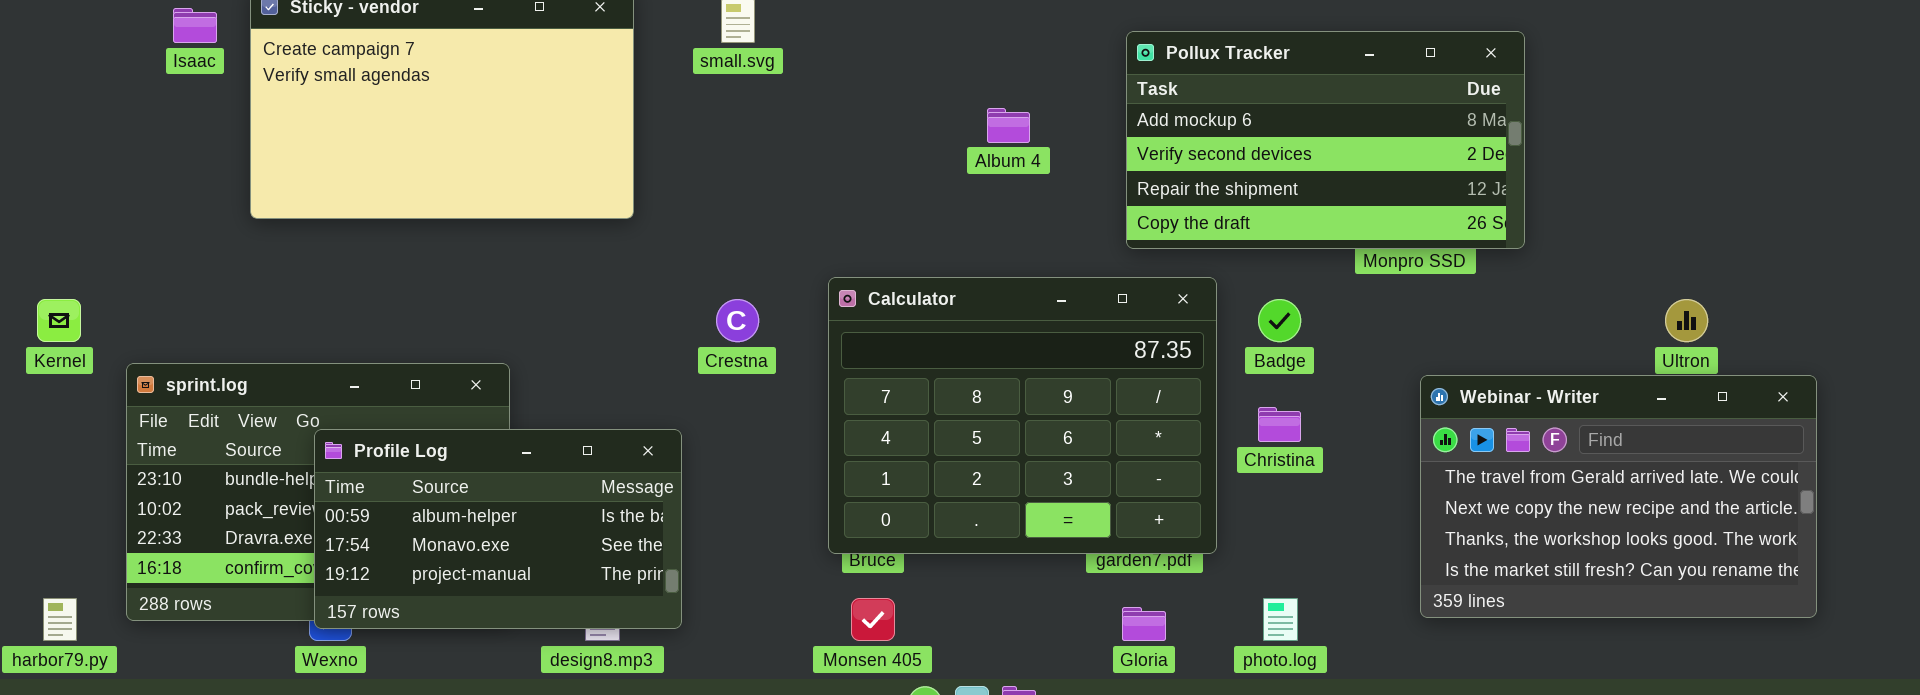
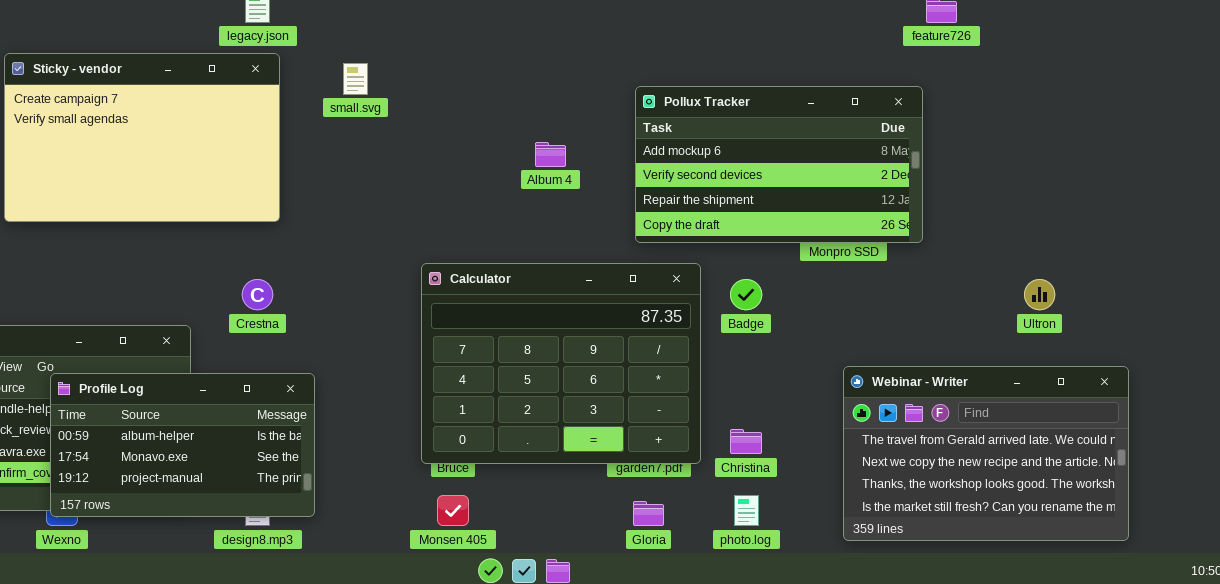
Crestna: [716,299,759,342] -> [242,279,273,310], moved
Webinar - Writer: [1420,375,1817,618] -> [843,366,1129,541], moved
Christina: [1258,407,1301,442] -> [730,429,762,454], moved

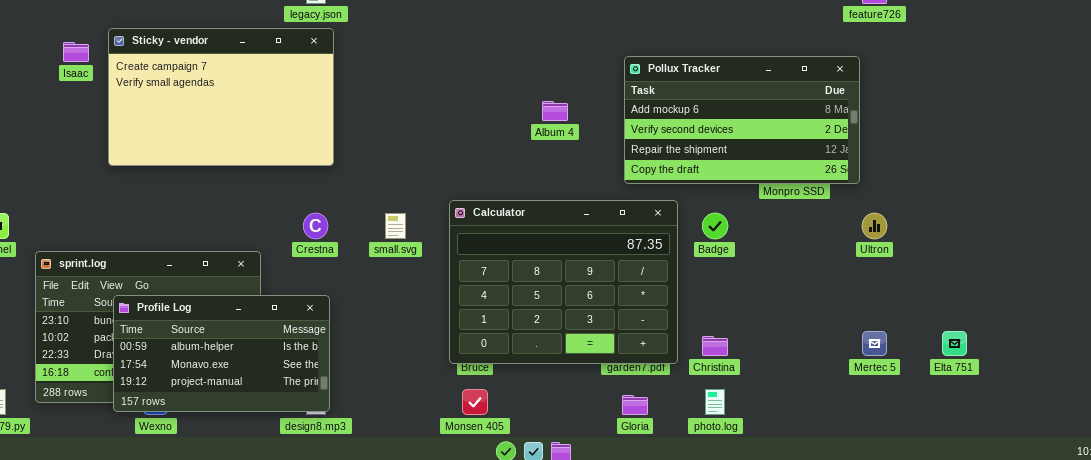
small.svg: [343,63,368,95] -> [385,213,406,239], moved
Ultron: [1024,279,1055,310] -> [862,213,887,239], moved
Webinar - Writer: [843,366,1129,541] -> none, closed
Profile Log: [50,373,315,517] -> [113,295,330,412], moved

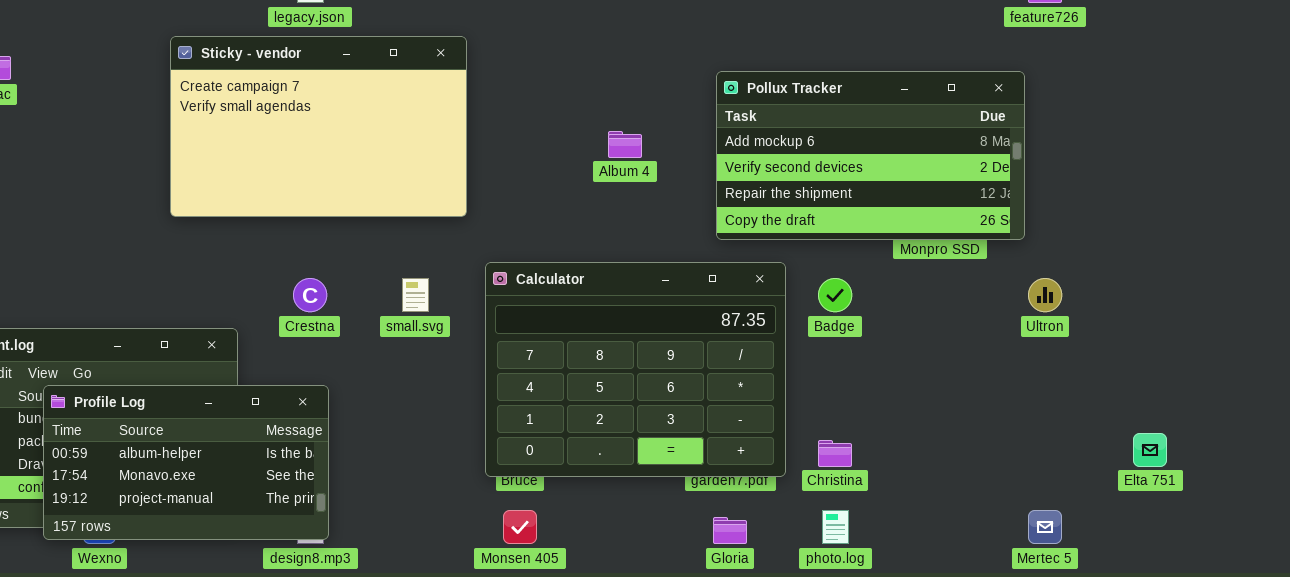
Sticky - vendor: [108,28,334,166] -> [170,36,467,217], moved
Mertec 5: [862,331,887,356] -> [1028,510,1062,544], moved

